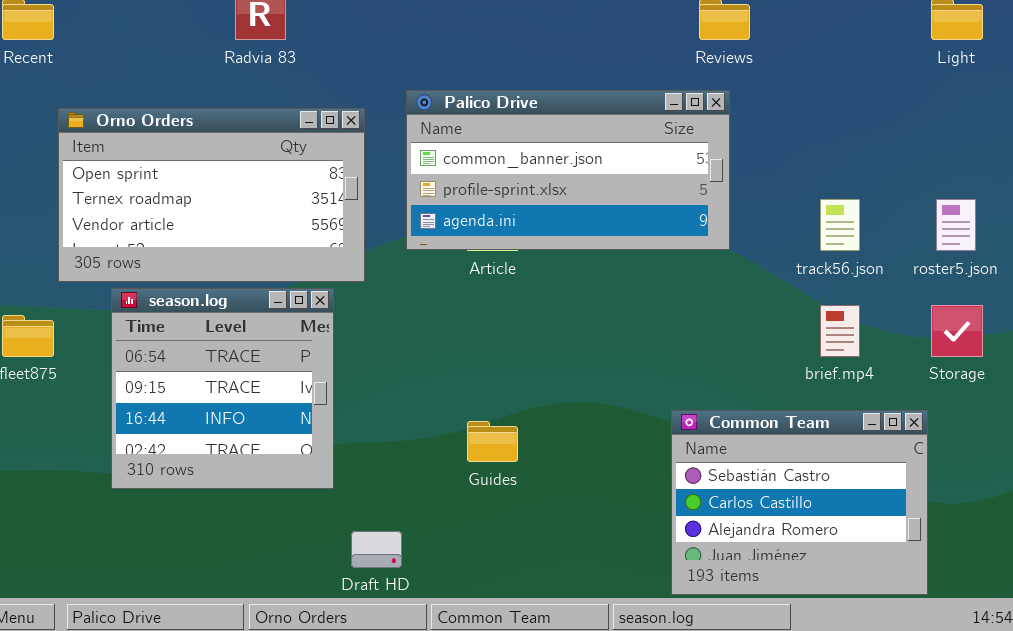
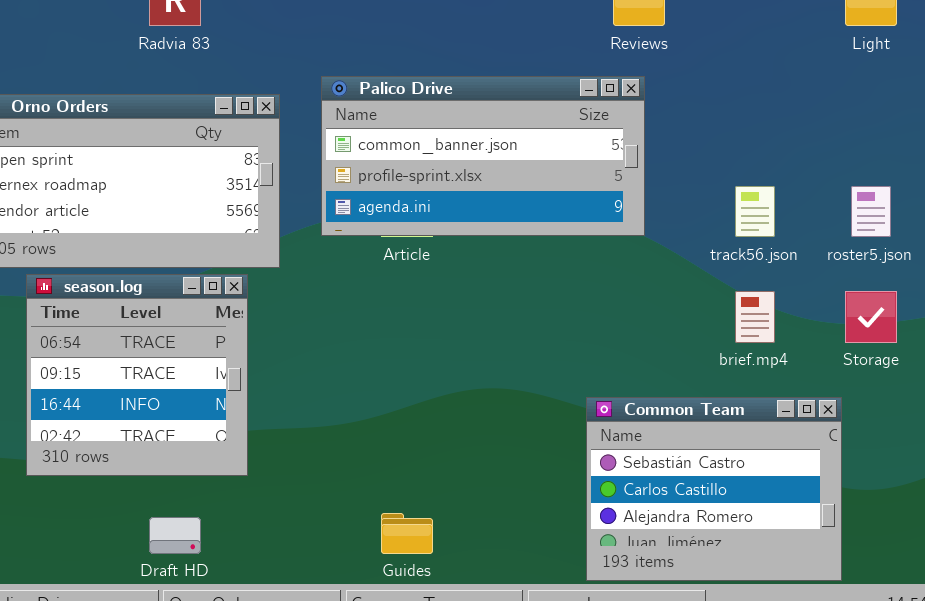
Guides: [467,421,518,462] -> [381,513,433,554], moved
Draft HD: [351,531,402,568] -> [149,517,201,554], moved

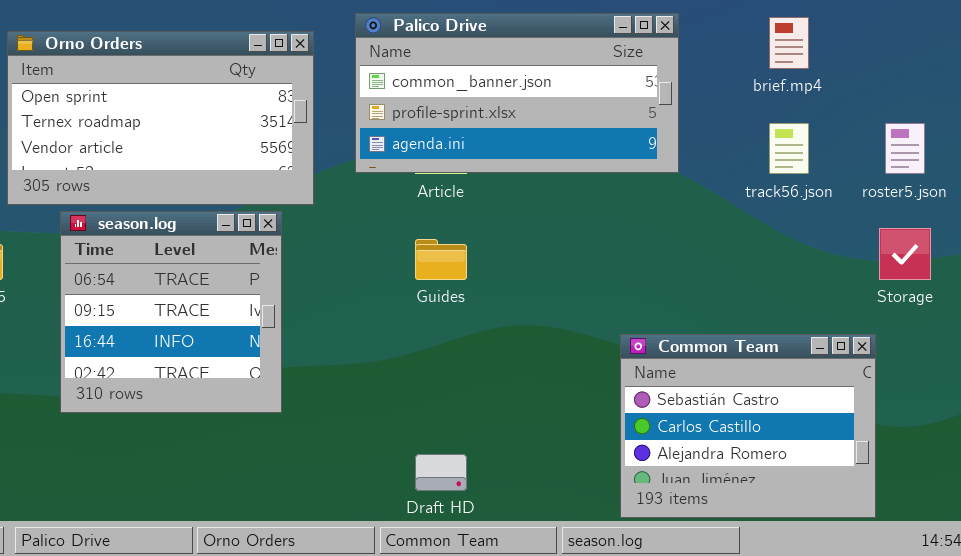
brief.mp4: [735,291,775,343] -> [769,17,809,69], moved
Guides: [381,513,433,554] -> [415,239,467,280], moved
Draft HD: [149,517,201,554] -> [415,454,467,491], moved

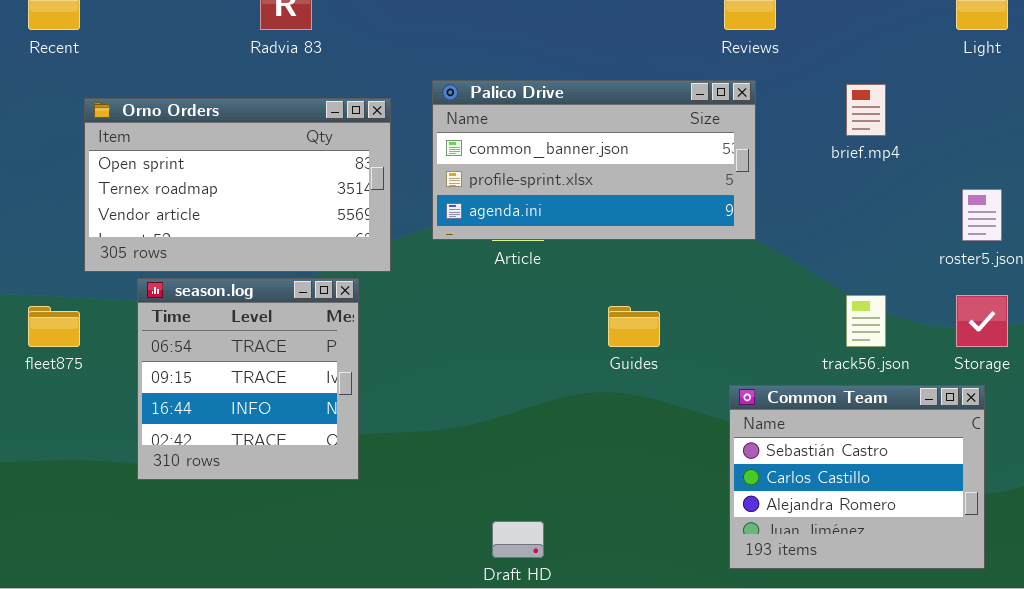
track56.json: [769,123,809,174] -> [846,295,886,347], moved
Guides: [415,239,467,280] -> [608,306,660,347], moved
Common Team: [620,334,876,518] -> [729,385,985,569], moved

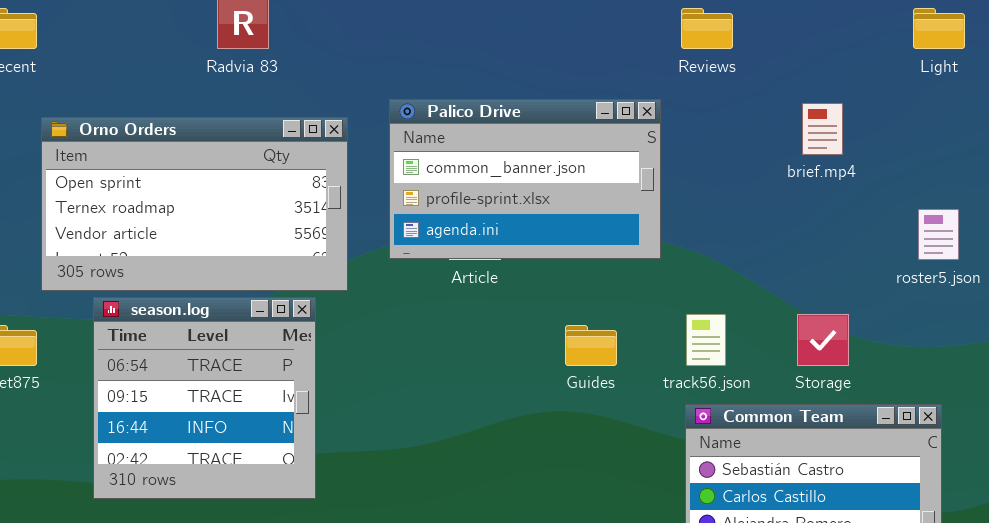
Palico Drive: [432,80,756,240] -> [389,99,661,259], resized
track56.json: [846,295,886,347] -> [686,314,726,366], moved
Storage: [956,295,1008,347] -> [797,314,849,366], moved

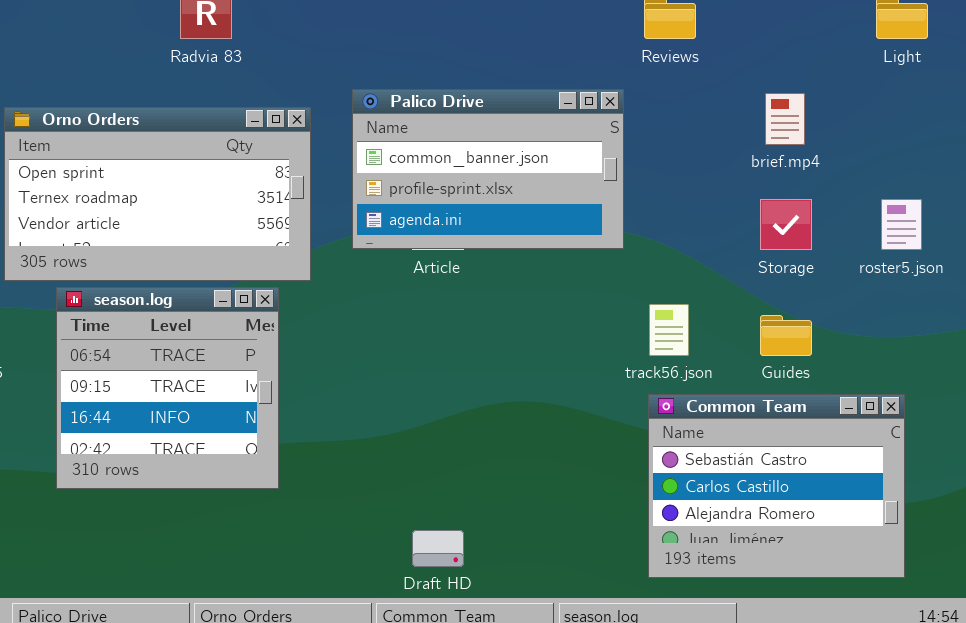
Storage: [797,314,849,366] -> [760,199,812,250], moved
Guides: [565,325,617,366] -> [760,315,812,356], moved

